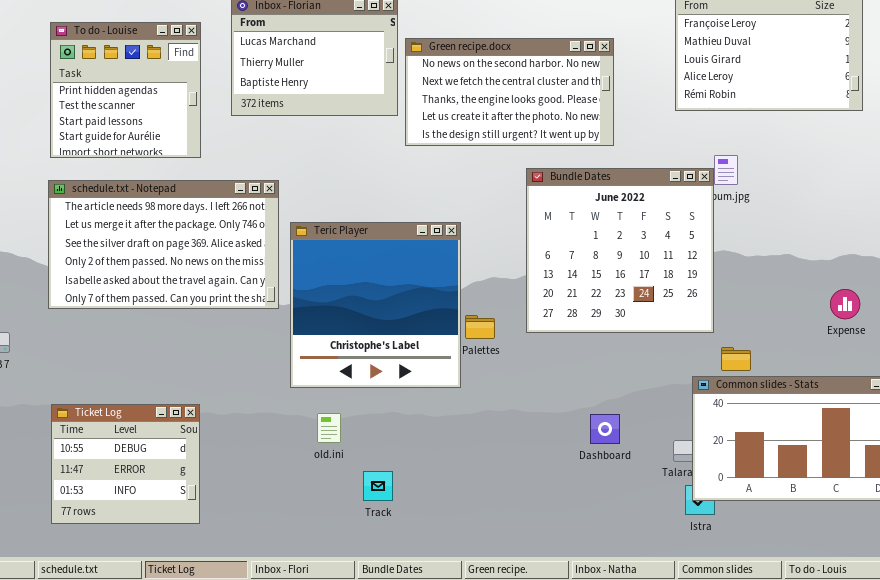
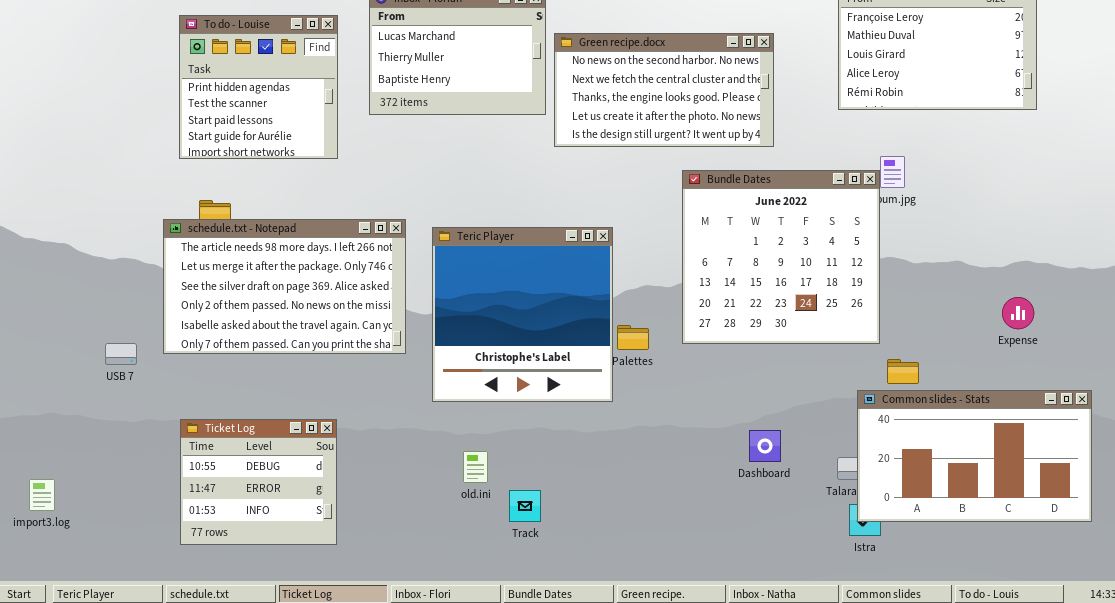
schedule.txt - Notepad: [48,180,279,309] -> [163,219,406,354], moved
old.ini: [317,413,341,443] -> [463,451,488,483], moved

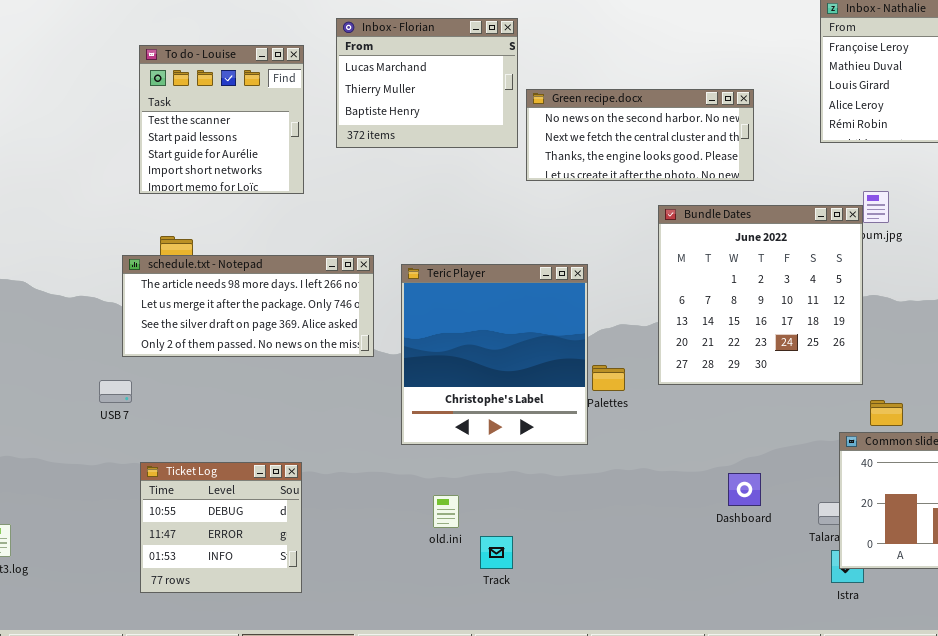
To do - Louise: [179,15,338,159] -> [139,45,304,194], scrolled down 1 row
Green recipe.docx: [554,33,774,147] -> [526,89,754,181], resized
schedule.txt - Notepad: [163,219,406,354] -> [122,255,374,357], resized
USB 7: [105,343,137,365] -> [99,380,132,403], moved

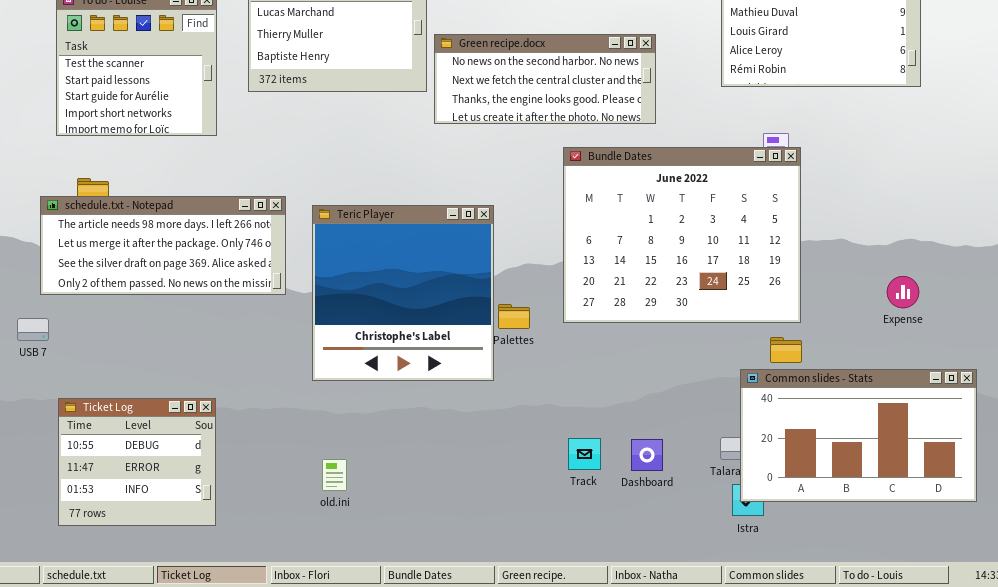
Bundle Dates: [658,205,863,385] -> [563,147,801,323], resized
Dashboard: [728,473,761,506] -> [631,439,663,471], moved
old.ini: [433,495,459,528] -> [322,459,347,491], moved
Track: [480,536,513,569] -> [568,438,601,470], moved

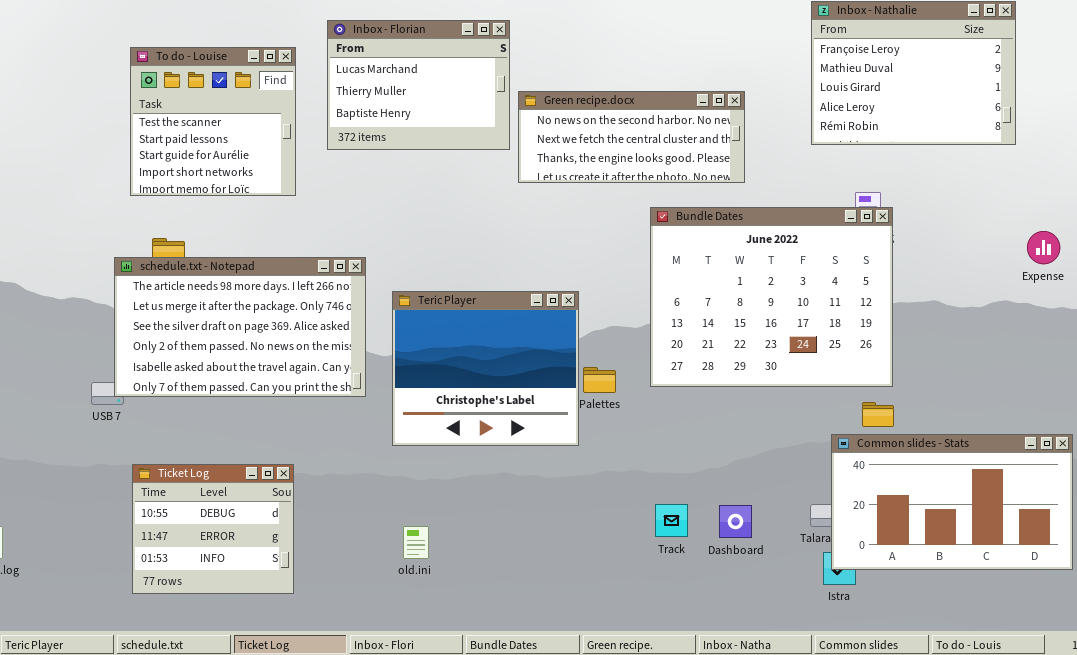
schedule.txt - Notepad: [40,196,286,295] -> [114,257,366,397], resized
Teric Player: [312,205,494,381] -> [392,291,579,446], resized
Expense: [887,276,919,308] -> [1027,231,1060,264], moved

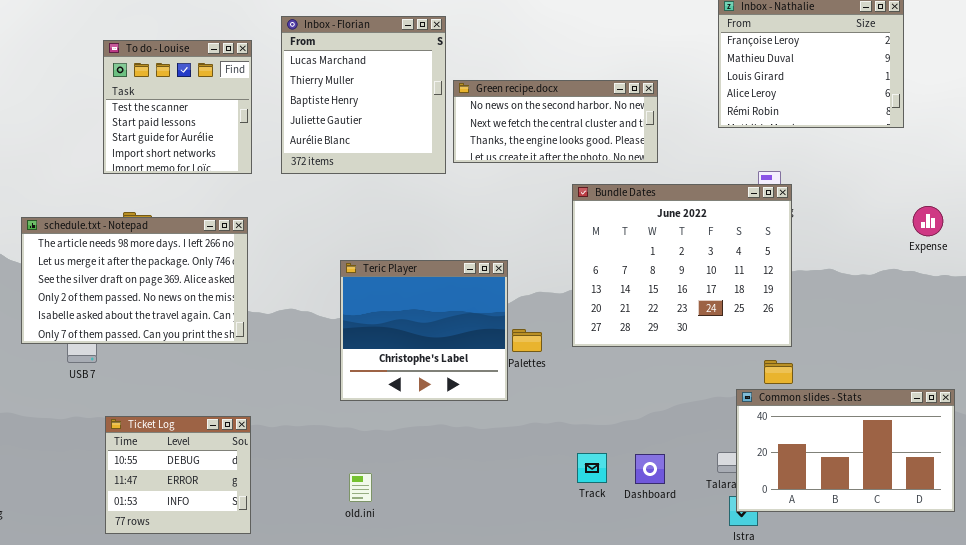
Inbox - Florian: [327,20,510,150] -> [281,16,446,174], resized
schedule.txt - Notepad: [114,257,366,397] -> [21,217,248,344], moved

